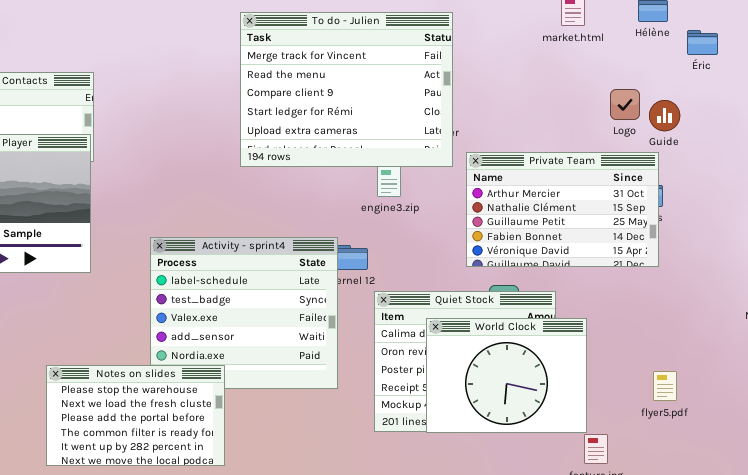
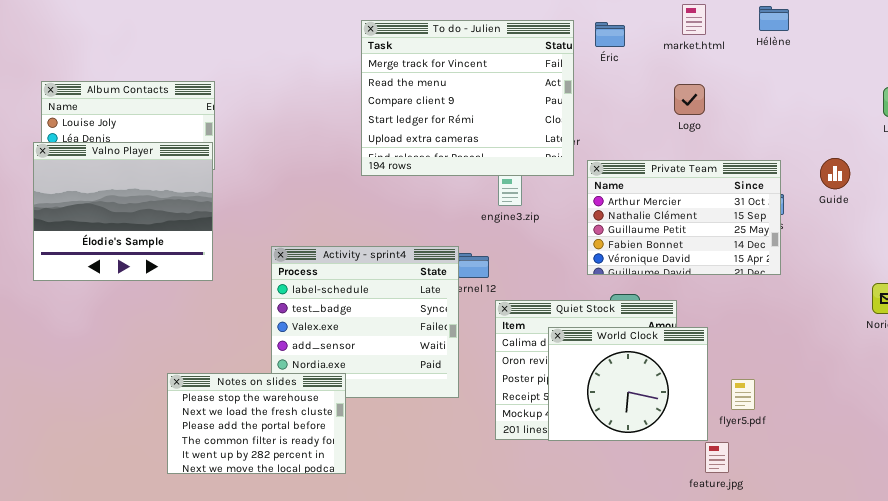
Éric: [687,30,718,55] -> [595,22,625,47], moved
Logo: [610,89,640,120] -> [674,84,705,115], moved
Guide: [649,100,680,131] -> [820,158,850,189], moved
flyer5.pdf: [653,371,677,401] -> [731,379,755,410], moved

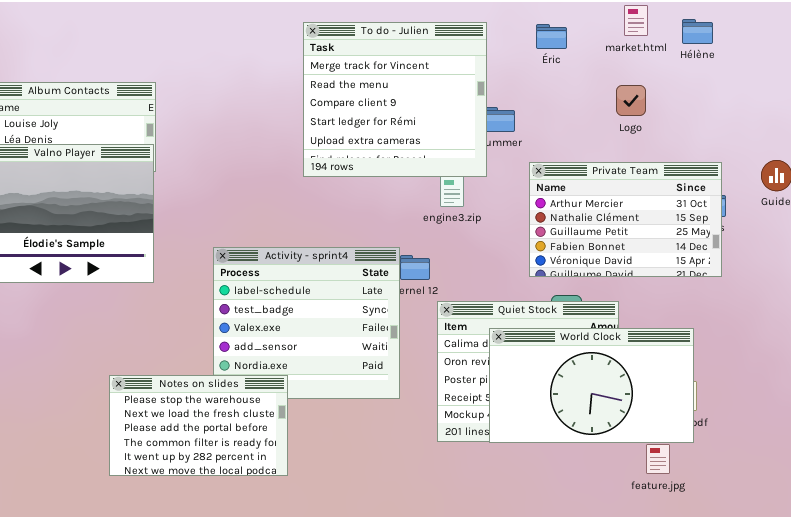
Hélène: [759,6,789,31] -> [682,19,713,44], moved
To do - Julien: [361,20,574,176] -> [303,22,487,177], resized
World Clock: [548,327,708,441] -> [489,328,694,443], resized

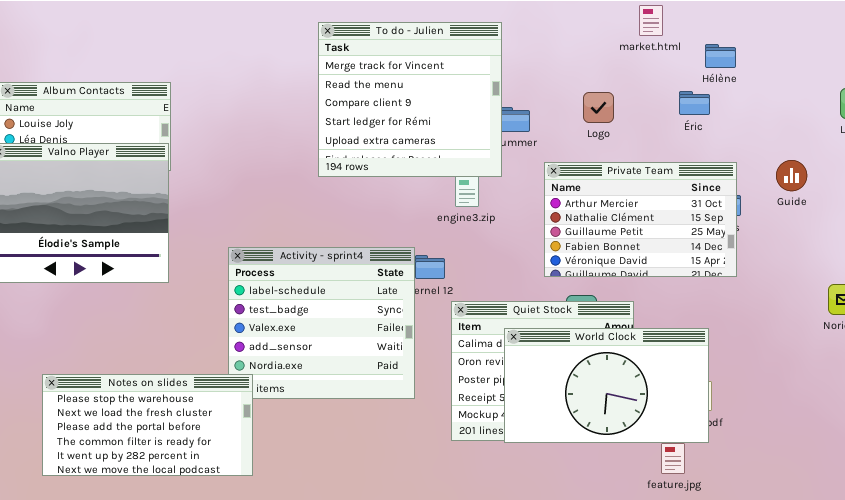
Hélène: [682,19,713,44] -> [705,44,736,68], moved
Éric: [536,24,567,49] -> [679,91,710,115], moved
Logo: [616,85,646,116] -> [583,92,614,123], moved
Notes on slides: [109,375,288,476] -> [42,374,253,476], moved, resized

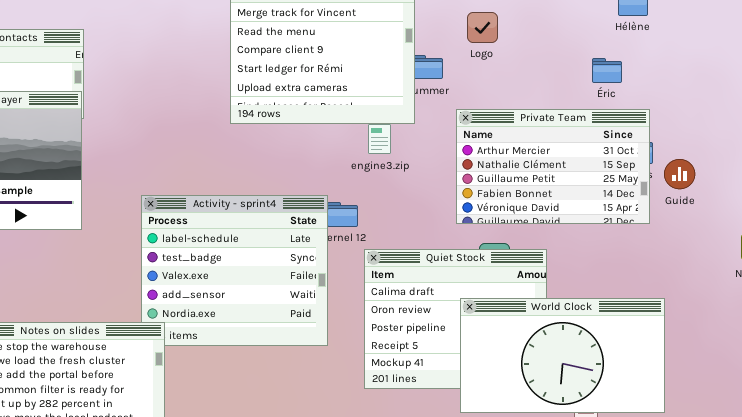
Éric: [679,91,710,115] -> [592,58,622,83], moved
Logo: [583,92,614,123] -> [467,12,498,43], moved
Guide: [776,160,807,191] -> [664,159,695,189], moved
World Clock: [504,328,709,443] -> [460,298,665,413], moved

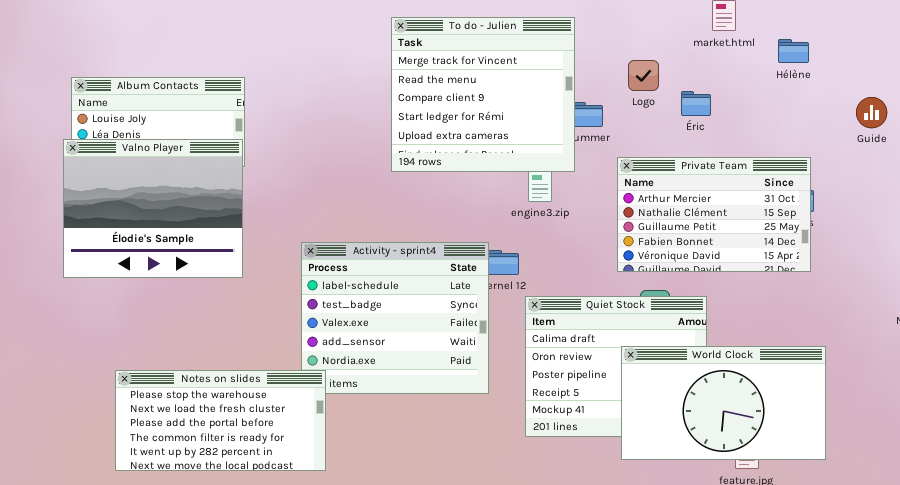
Éric: [592,58,622,83] -> [681,91,711,116], moved
Guide: [664,159,695,189] -> [856,97,887,128], moved

